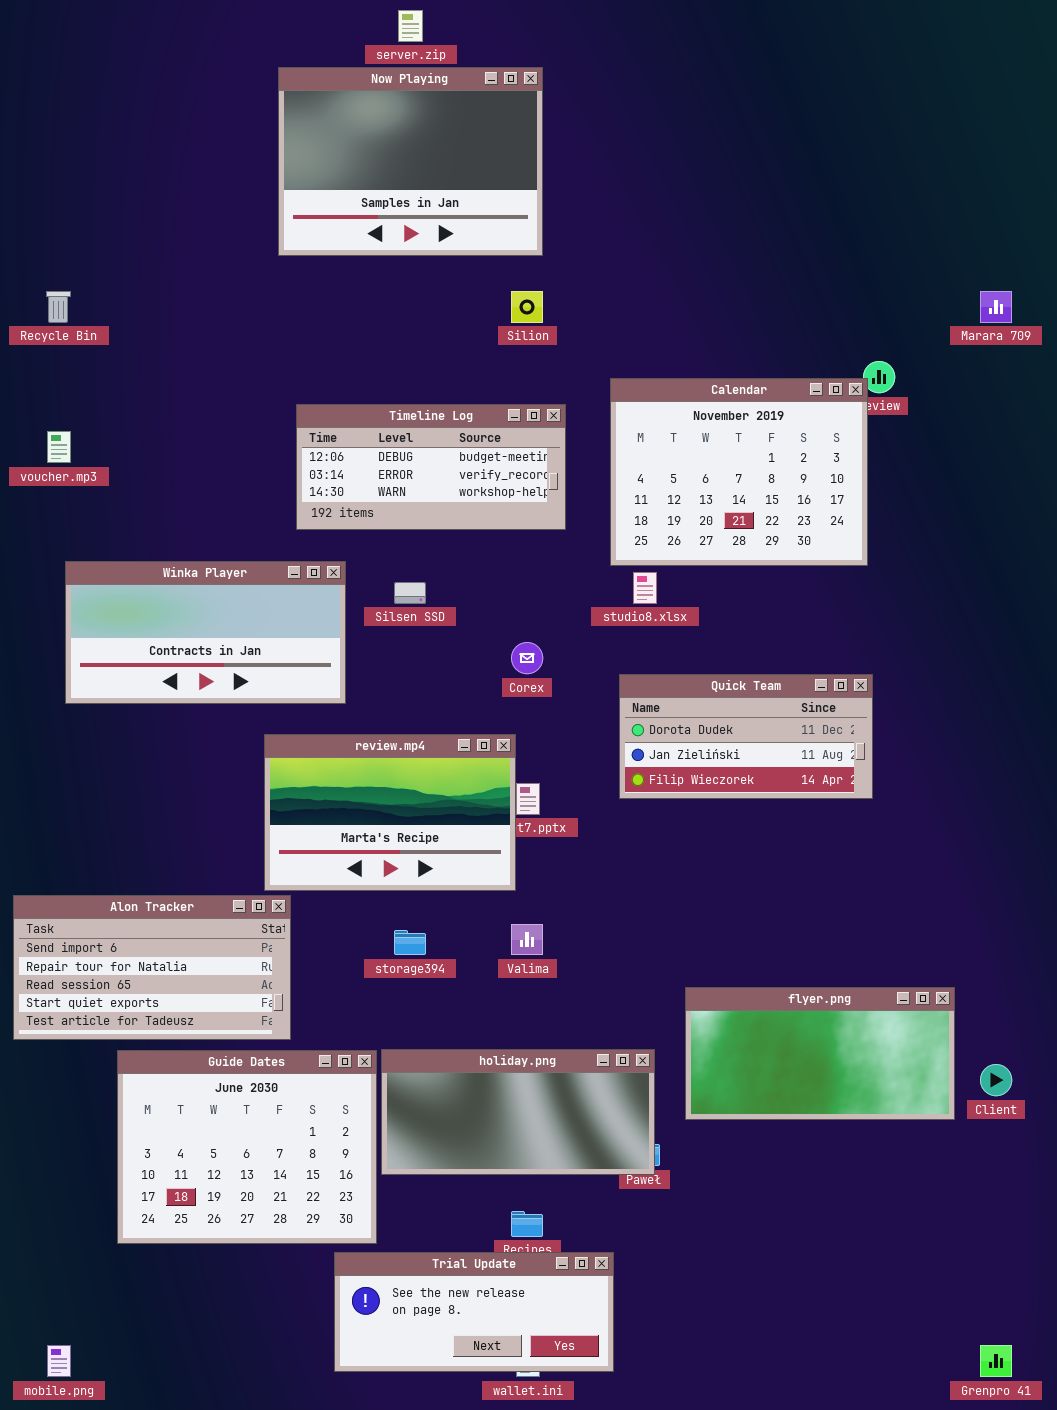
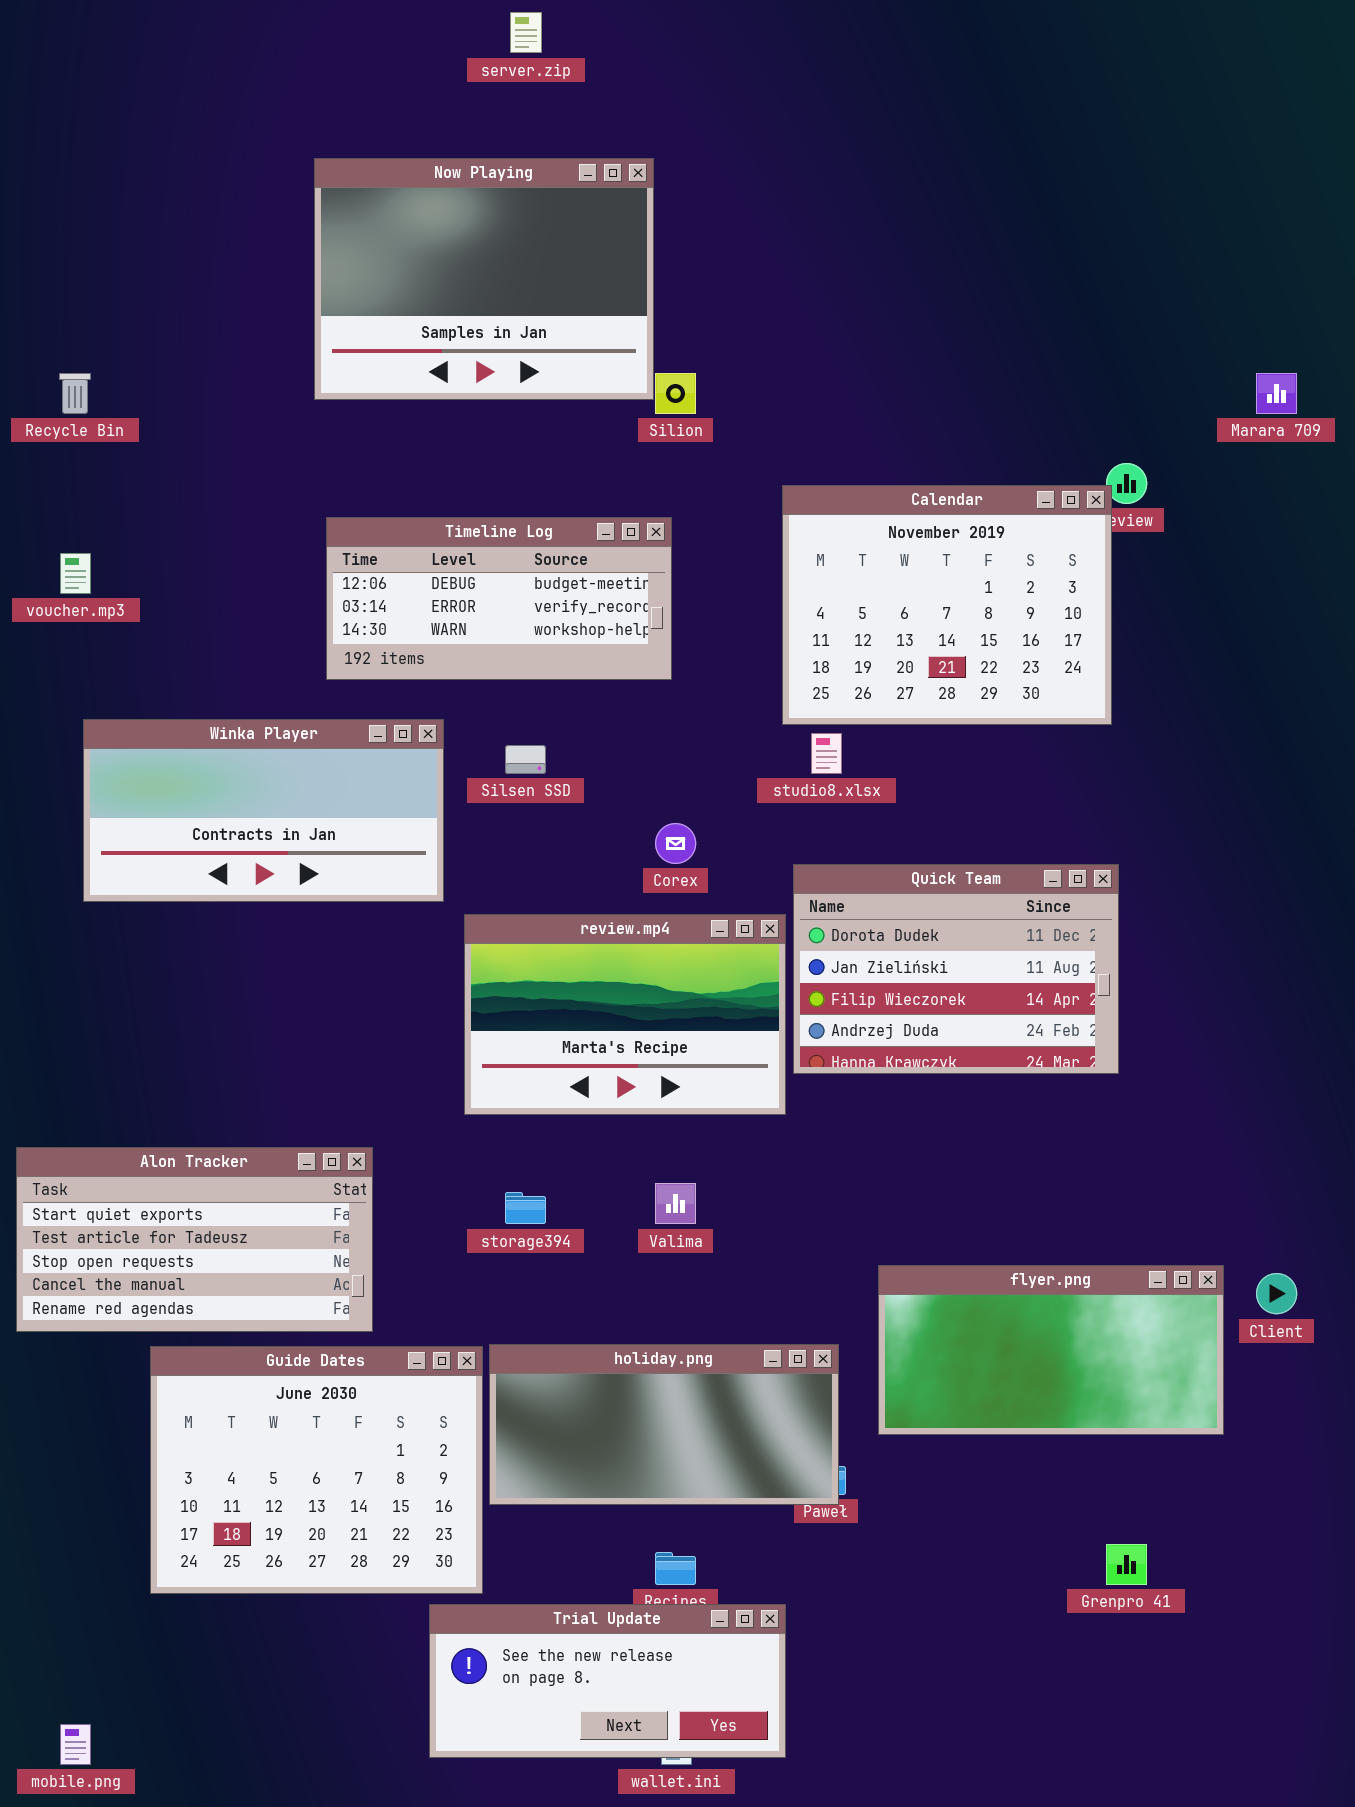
Now Playing: [278,67,543,256] -> [314,158,654,400], moved
Timeline Log: [296,404,566,530] -> [326,517,672,680], moved
Quick Team: [619,674,873,799] -> [793,864,1119,1074], resized
review.mp4: [264,734,516,891] -> [464,914,786,1115], moved
Alon Tracker: [13,895,291,1040] -> [16,1147,373,1332], scrolled down 3 rows
Client: [980,1064,1012,1096] -> [1256,1273,1297,1314], moved
Grenpro 41: [980,1345,1012,1377] -> [1106,1544,1147,1585], moved

